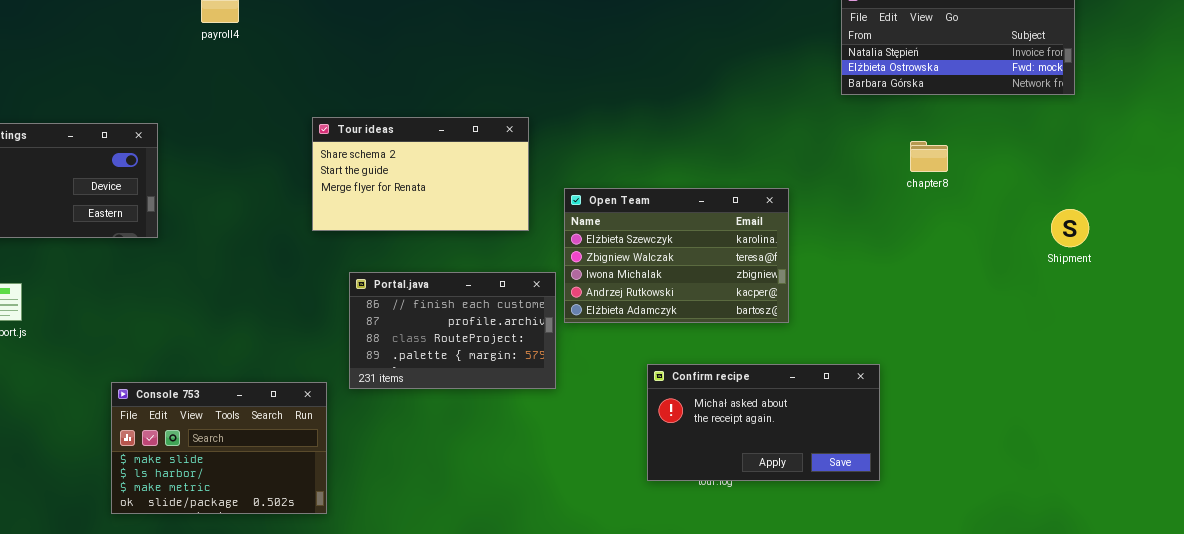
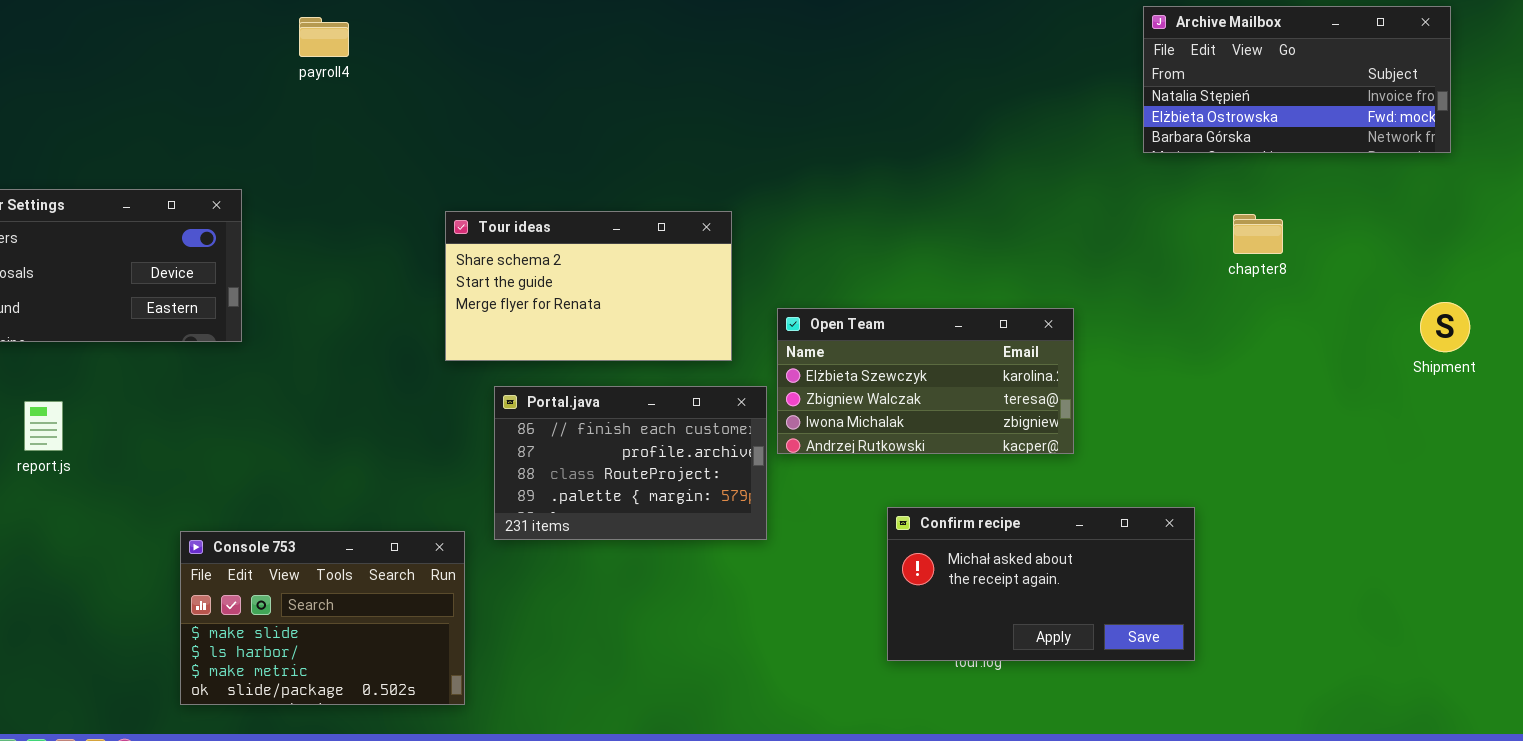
Tour ideas: [312,117,529,231] -> [445,211,732,361], moved
Open Team: [564,188,789,323] -> [777,308,1074,454], resized

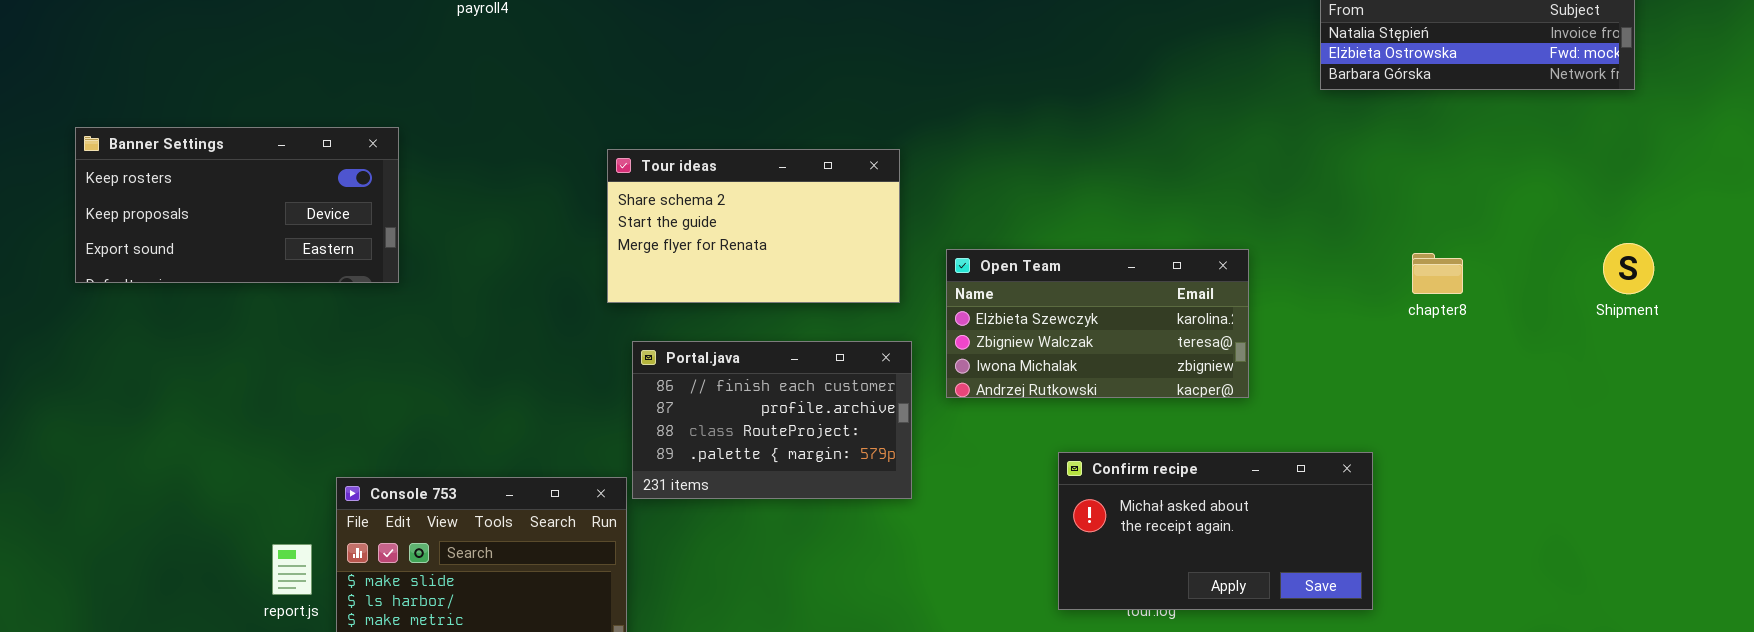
chapter8: [1233,214,1283,254] -> [1412,253,1463,294], moved
Portal.java: [494,386,767,540] -> [632,341,912,499], moved
report.js: [24,401,63,451] -> [272,544,312,595], moved

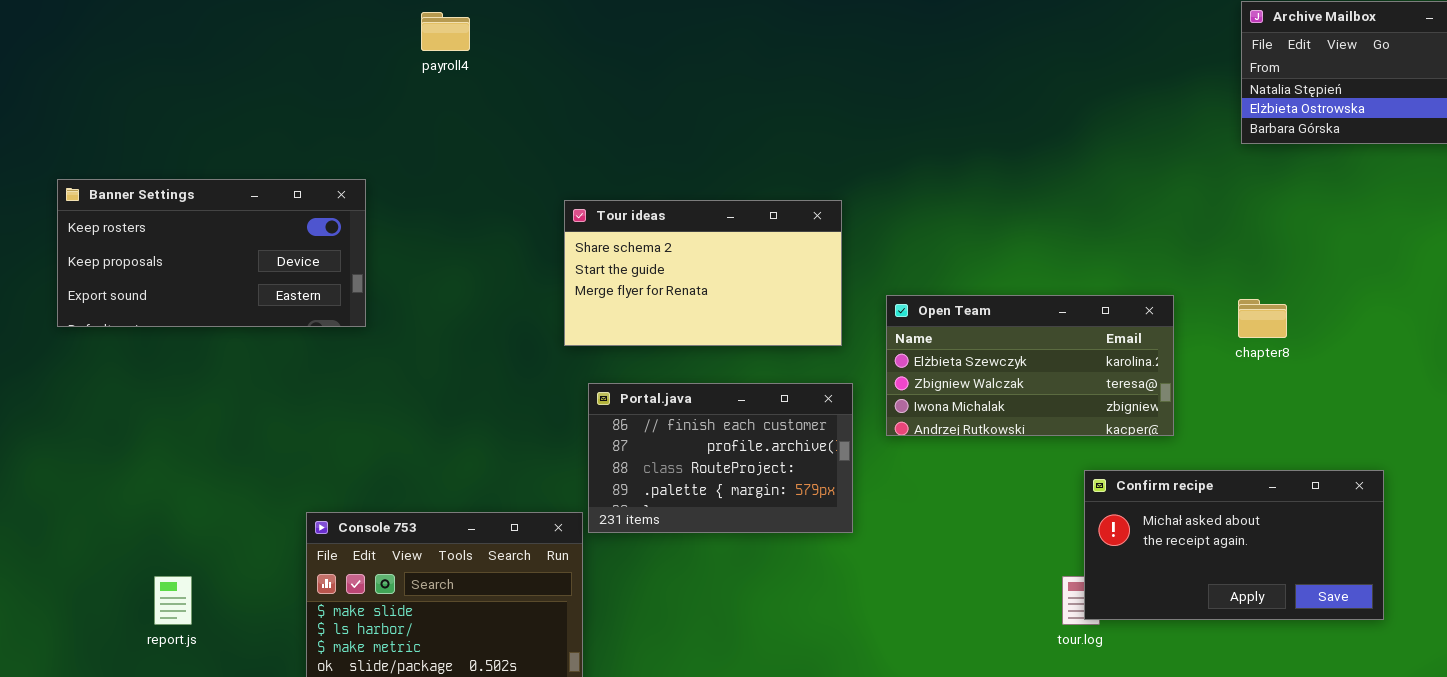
chapter8: [1412,253,1463,294] -> [1238,299,1287,338], moved
Confirm recipe: [1058,452,1373,610] -> [1084,470,1384,620], moved
report.js: [272,544,312,595] -> [154,576,192,625], moved

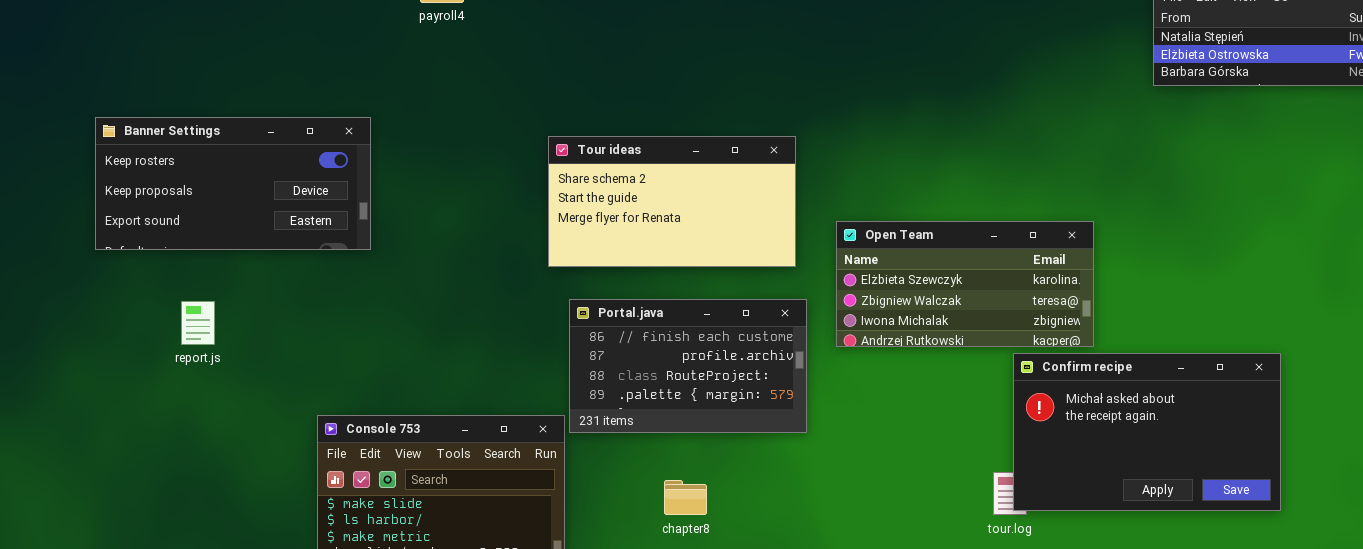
chapter8: [1238,299,1287,338] -> [664,480,707,515], moved
Confirm recipe: [1084,470,1384,620] -> [1013,353,1281,511], resized
report.js: [154,576,192,625] -> [181,301,215,345], moved

